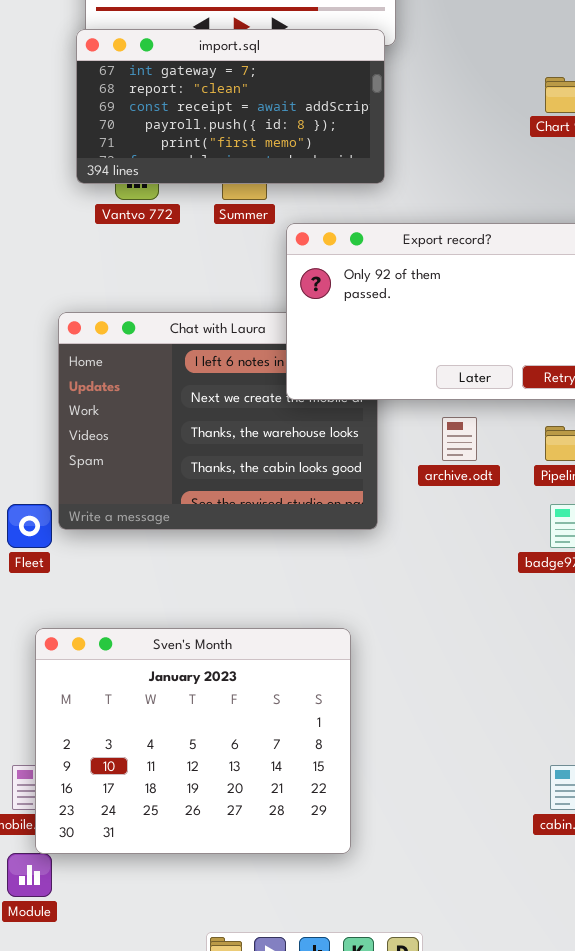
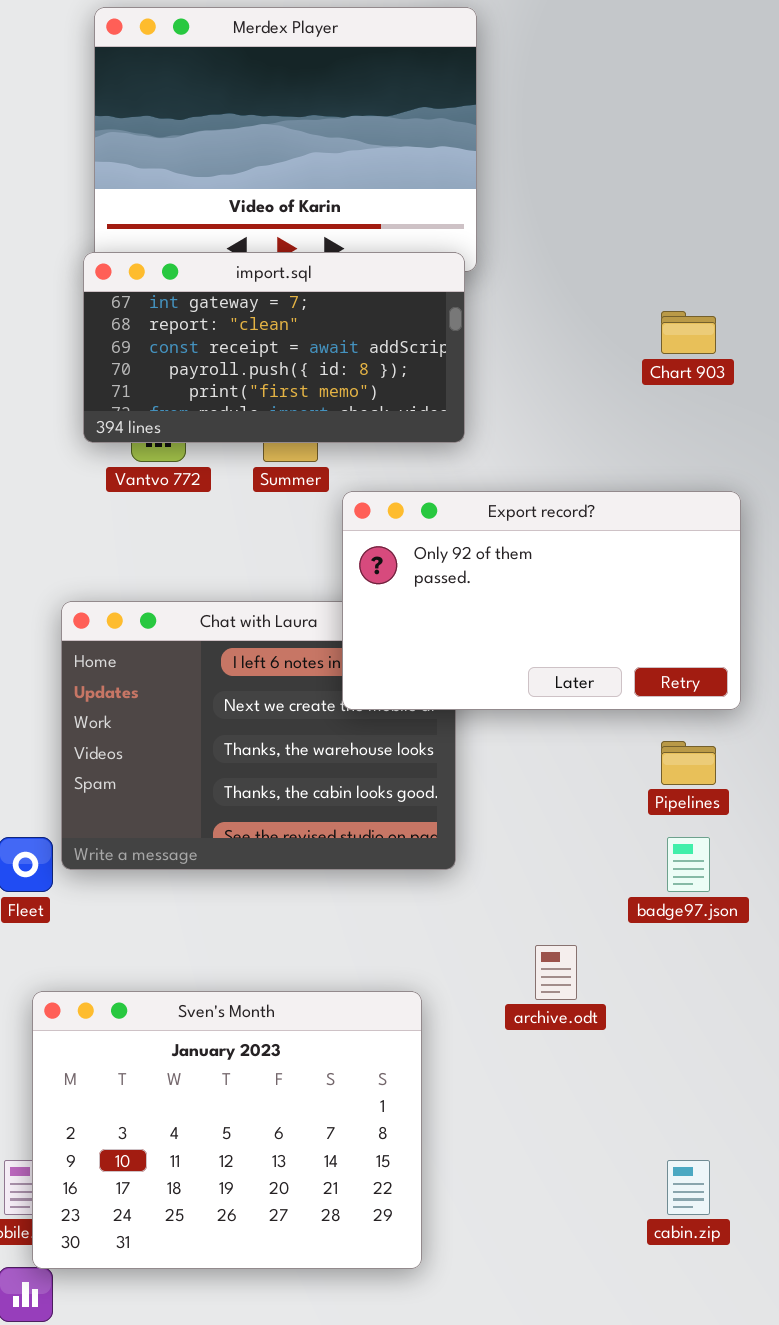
archive.odt: [442,417,477,461] -> [535,945,577,1000], moved

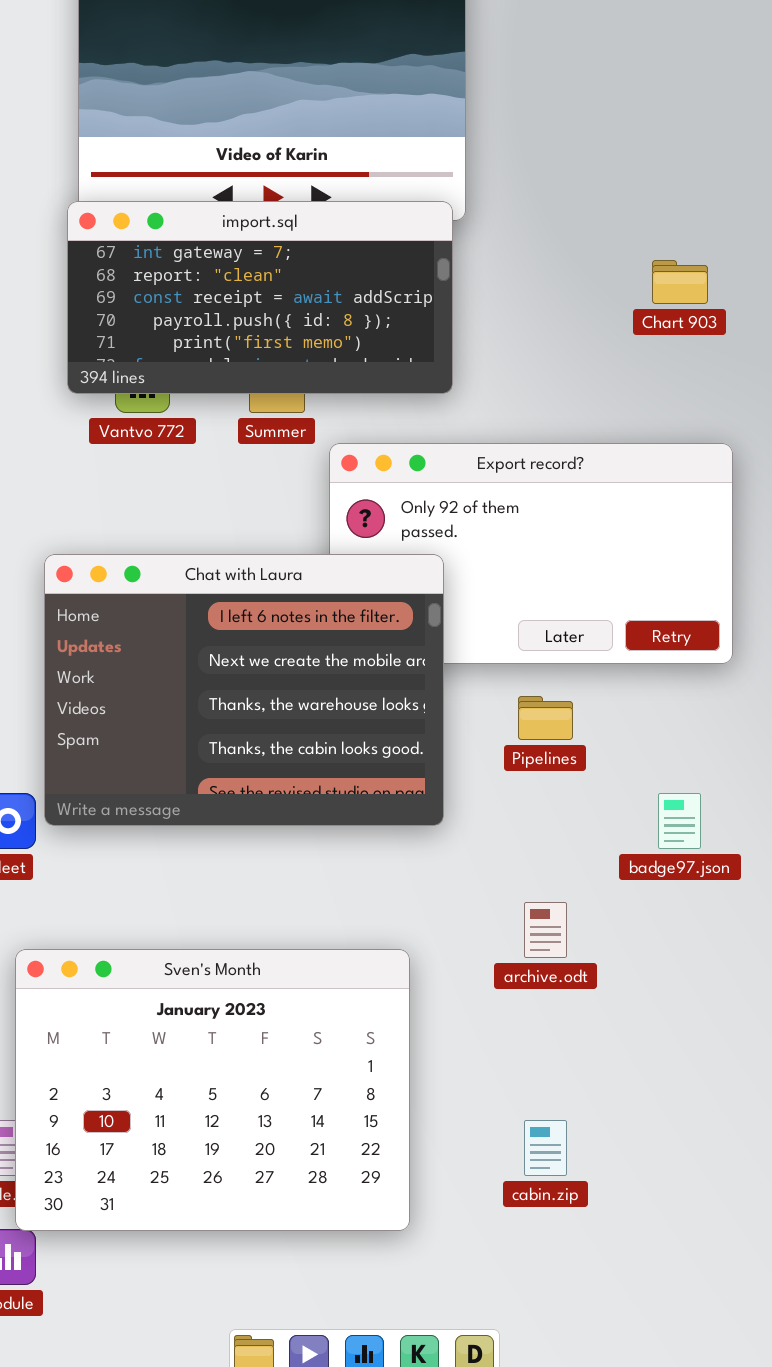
Chat with Laura: [61,601,456,870] -> [44,554,444,826], raised
Pipelines: [661,741,716,785] -> [518,696,573,740], moved
cabin.zip: [667,1160,710,1215] -> [524,1120,567,1176], moved

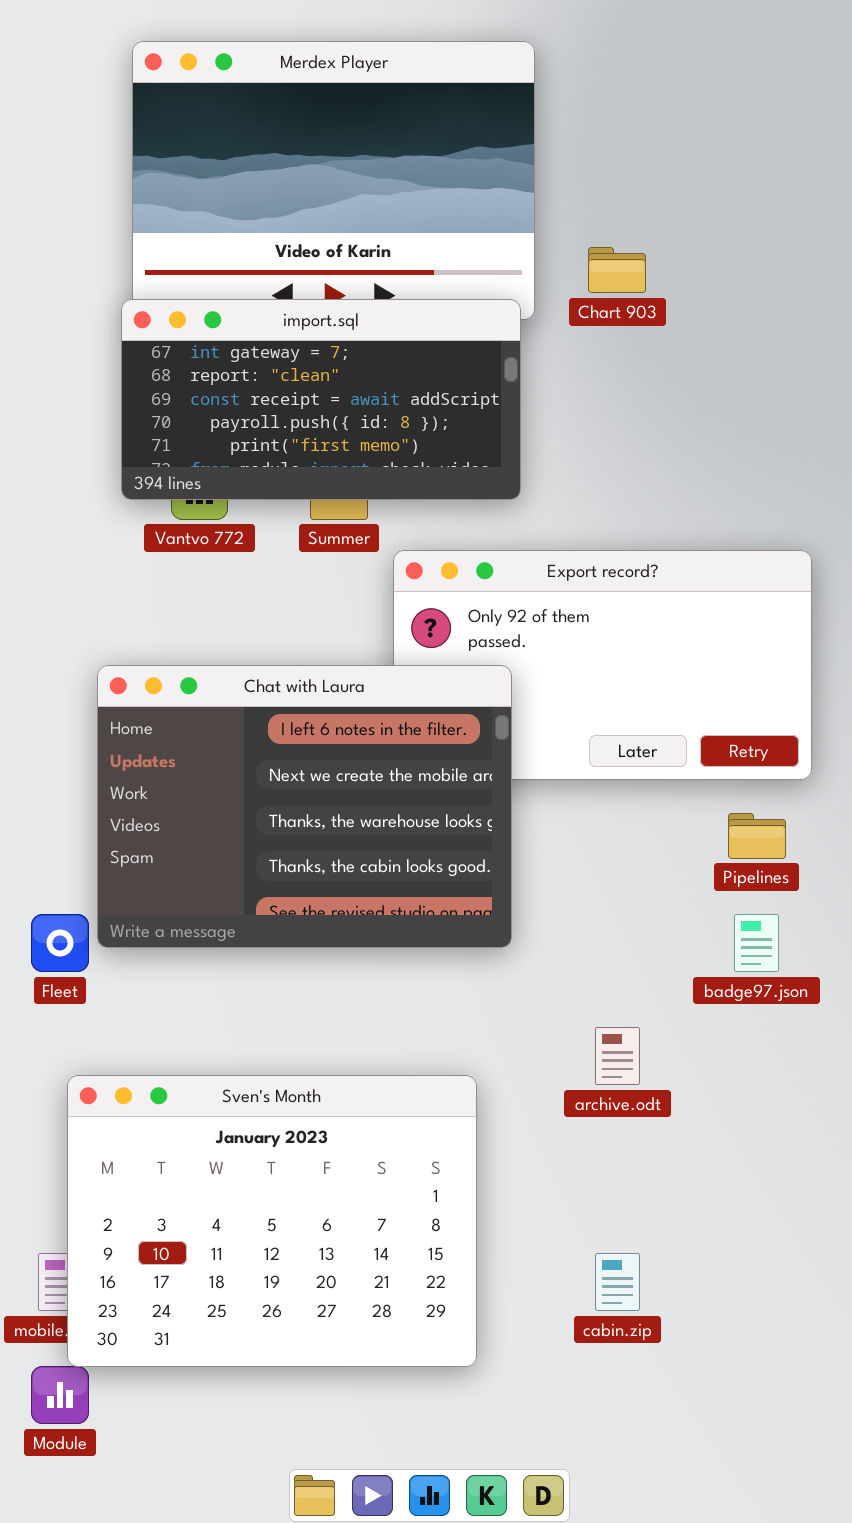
Chart 903: [652,260,708,304] -> [588,247,646,293], moved
Pipelines: [518,696,573,740] -> [728,813,786,859], moved

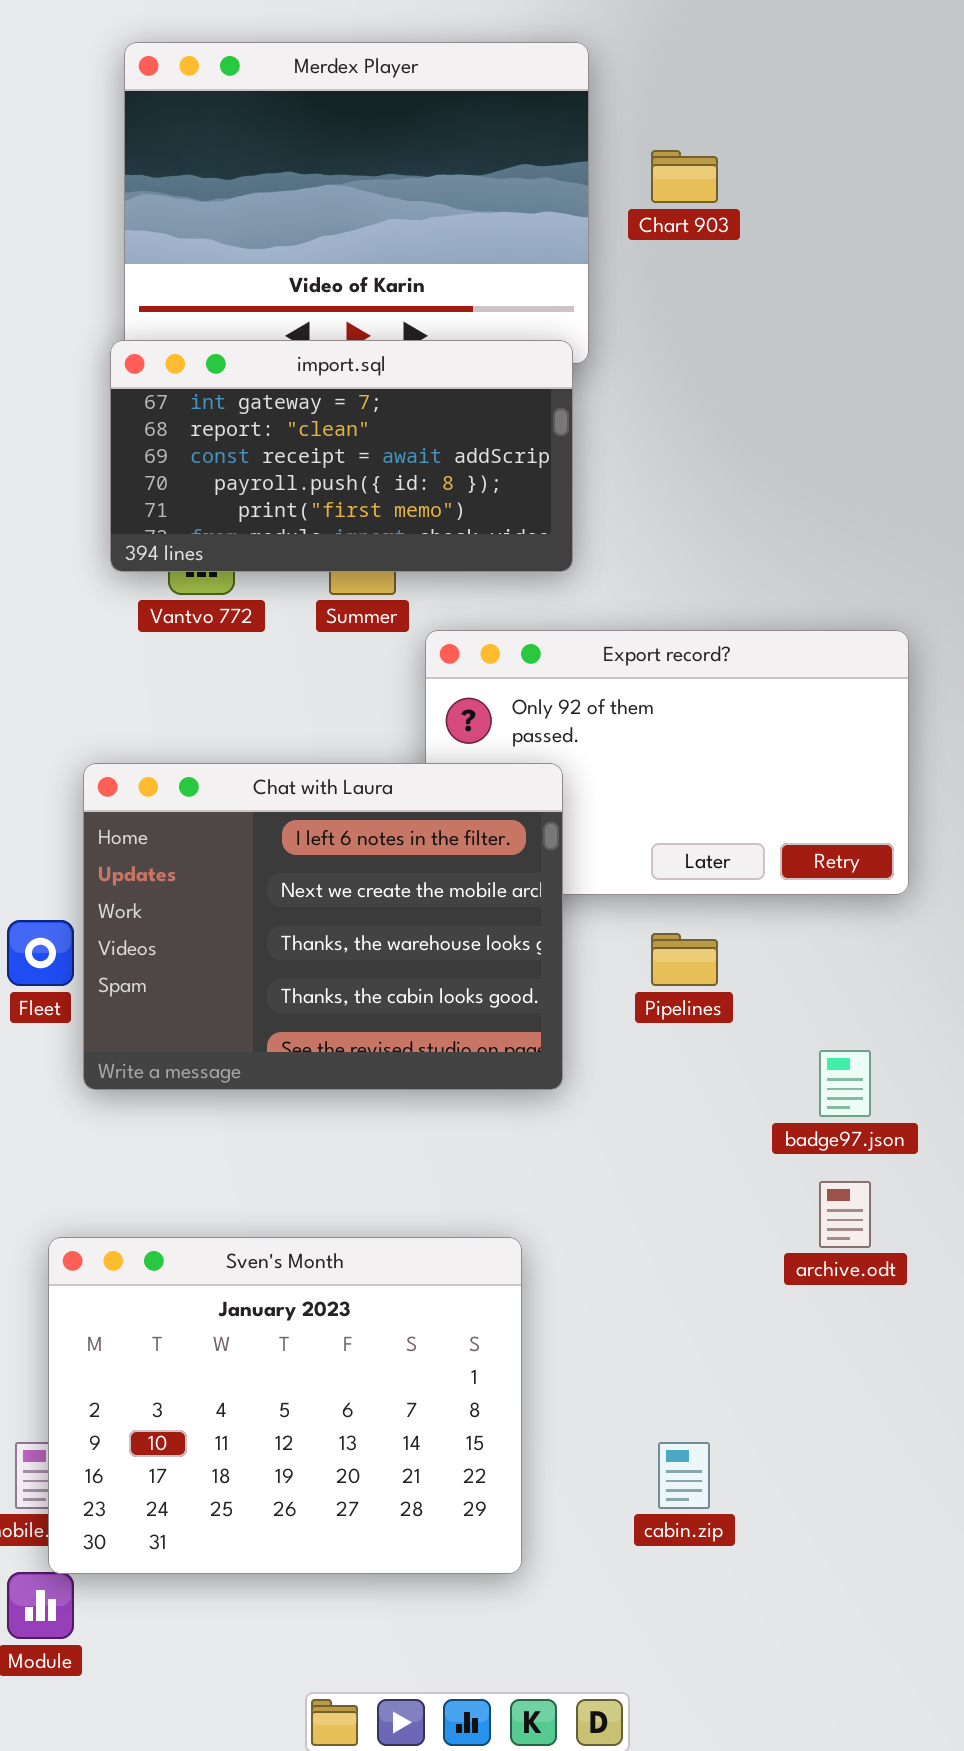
Chart 903: [588,247,646,293] -> [651,150,718,203], moved
Pipelines: [728,813,786,859] -> [651,933,718,986], moved
Fleet: [31,914,89,972] -> [7,920,74,986], moved
archive.odt: [595,1027,640,1085] -> [819,1181,871,1248], moved

